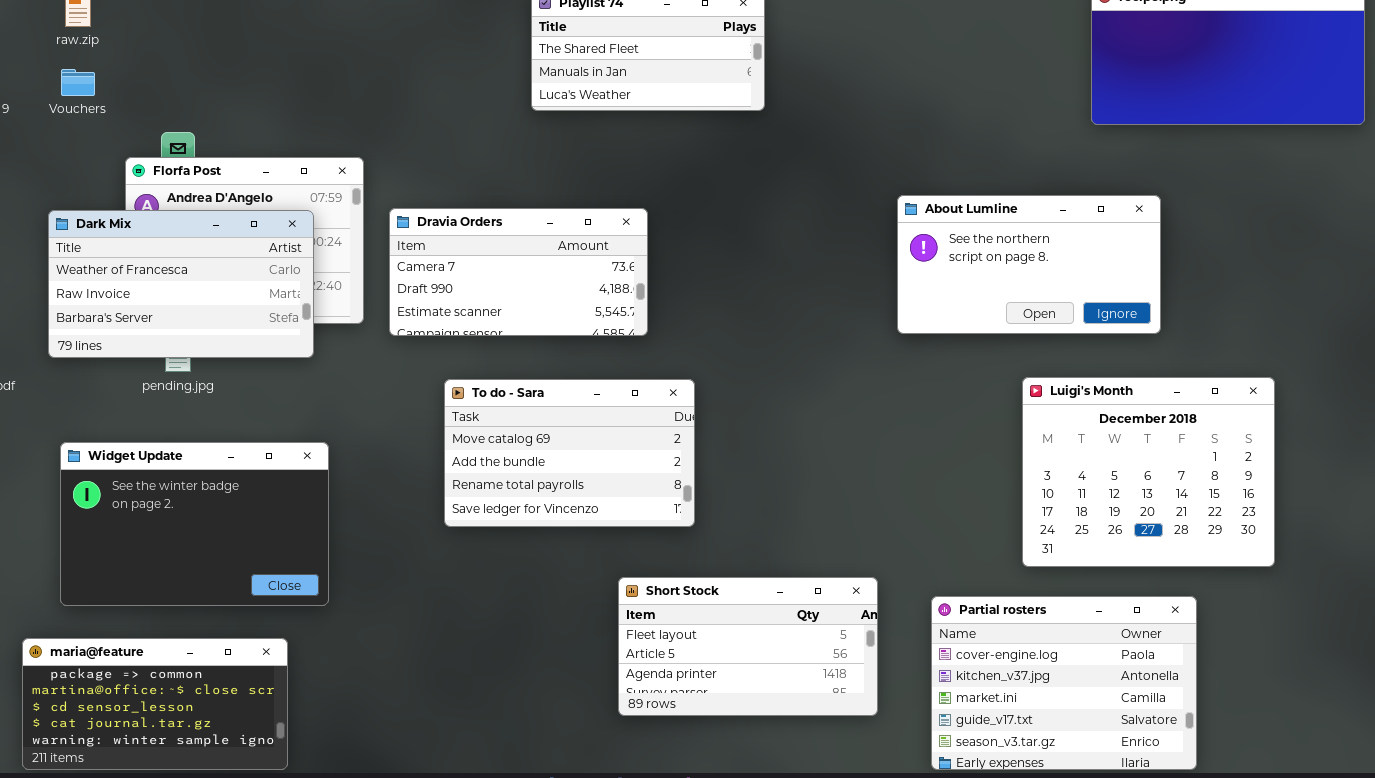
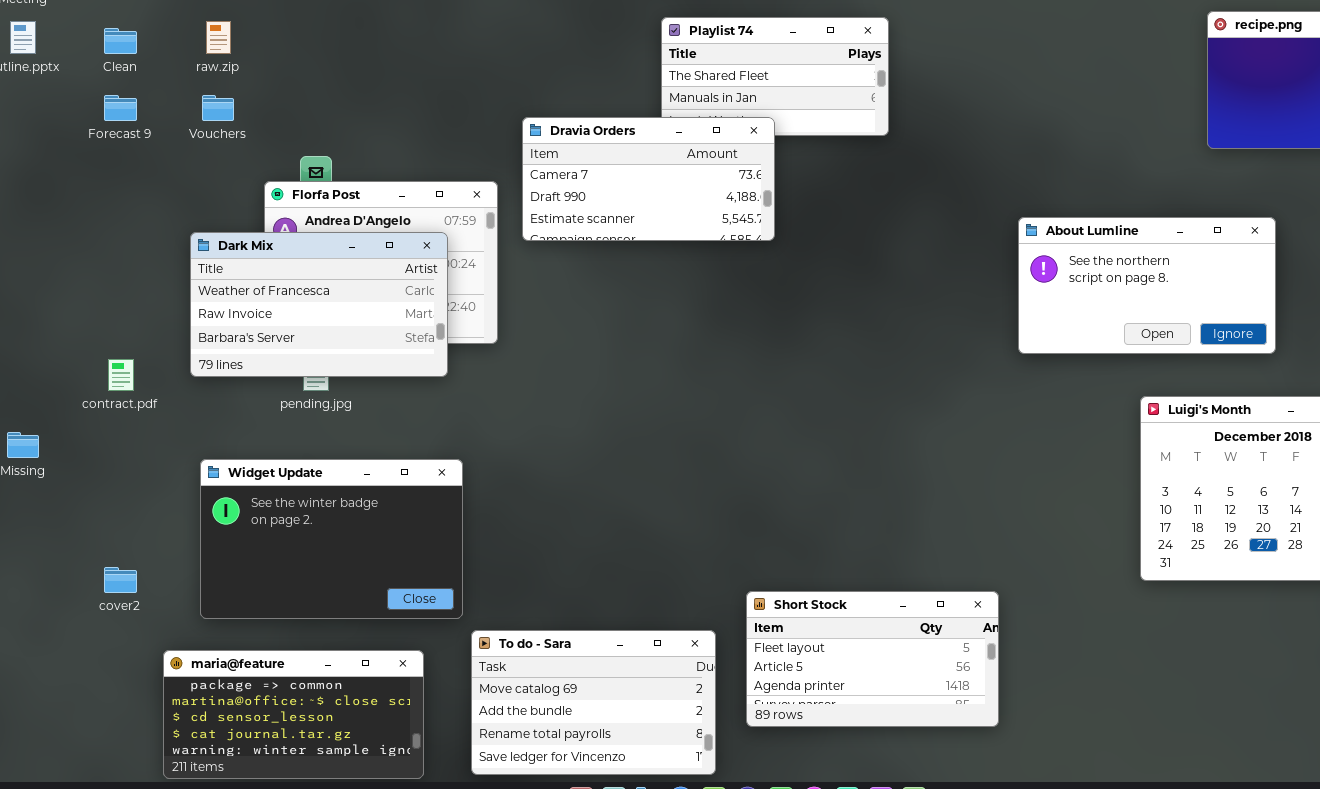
Dravia Orders: [389,208,648,336] -> [522,117,775,241], moved
To do - Sara: [444,379,695,527] -> [471,630,716,775], moved
Partial rosters: [931,596,1197,770] -> none, closed

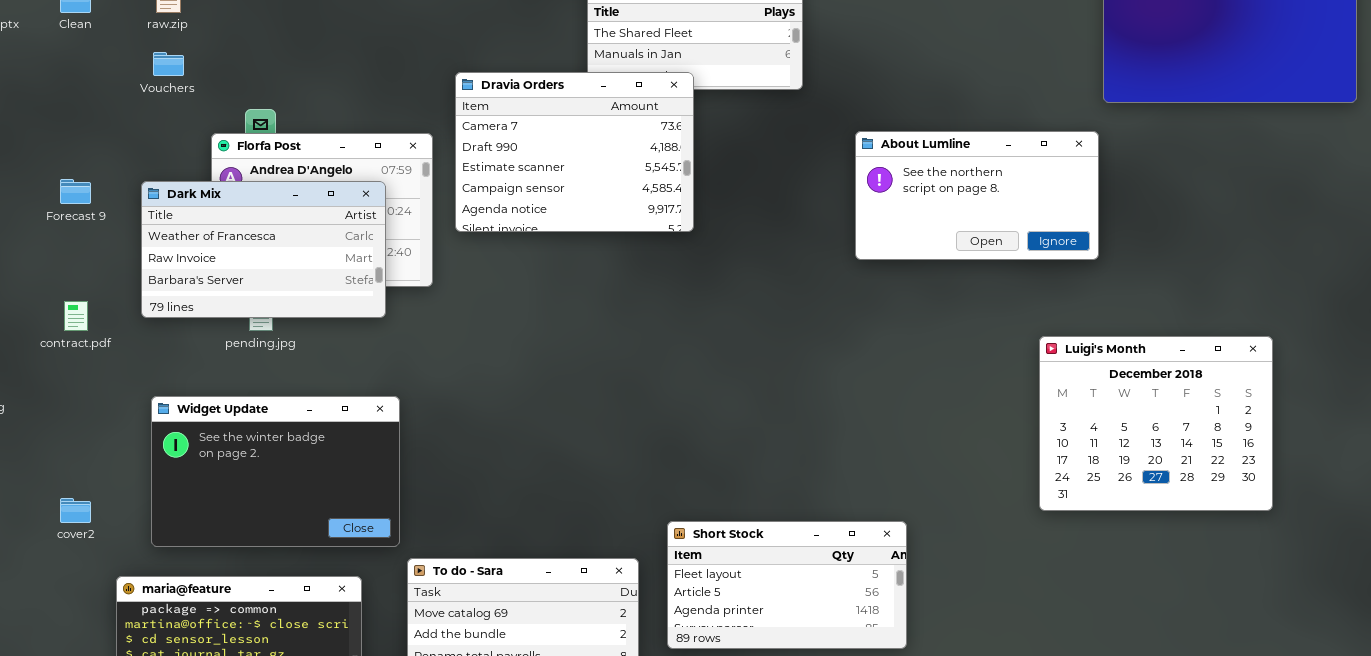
Forecast 9: [104,95,137,121] -> [60,179,91,204], moved
Dravia Orders: [522,117,775,241] -> [455,72,694,232], resized
About Lumline: [1018,217,1276,354] -> [855,131,1099,260], moved

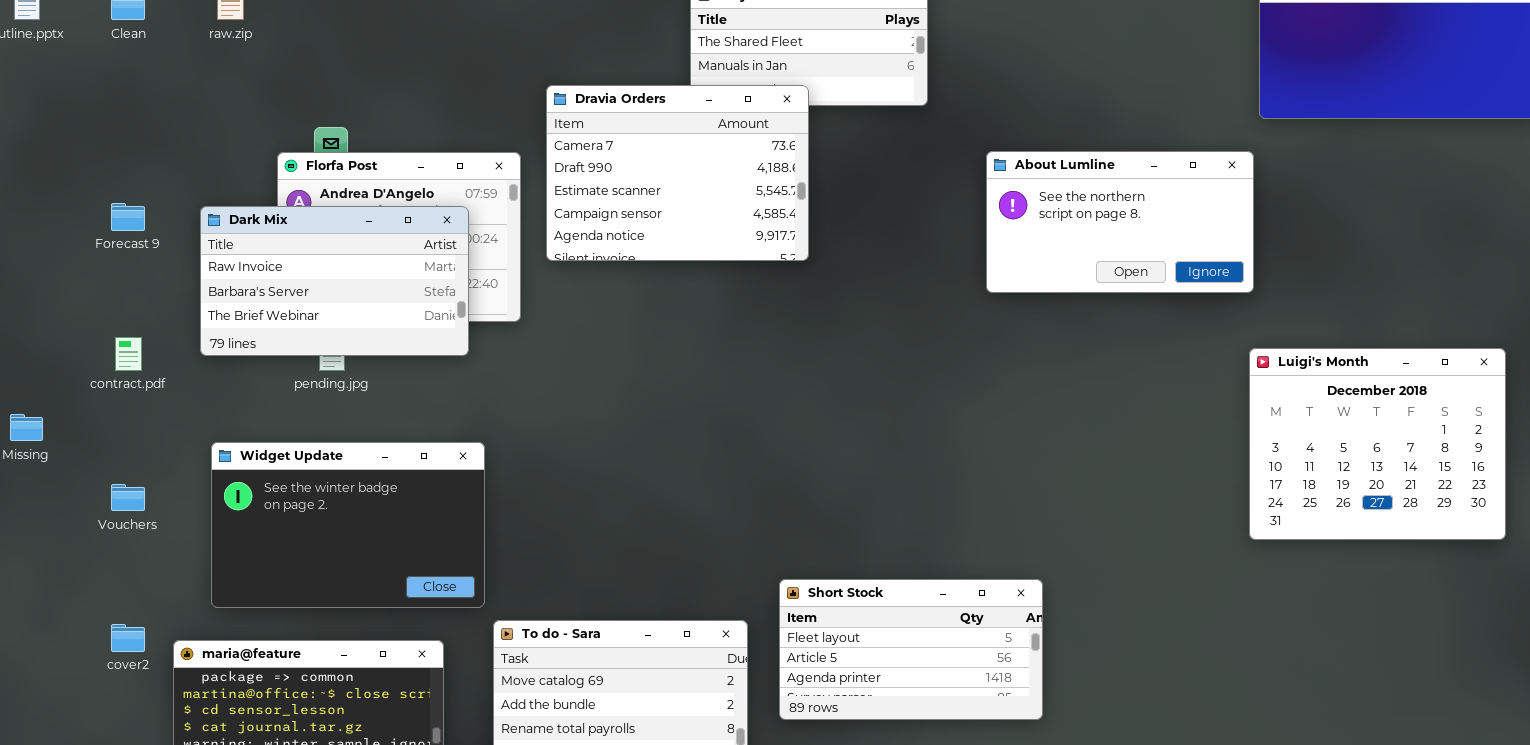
Vouchers: [153,52,184,76] -> [111,484,145,511], moved
Dark Mix: [141,181,386,318] -> [200,206,469,356], scrolled down 1 row
Luigi's Month: [1039,336,1273,511] -> [1249,348,1506,540], moved
cover2: [60,498,91,523] -> [111,624,145,652], moved

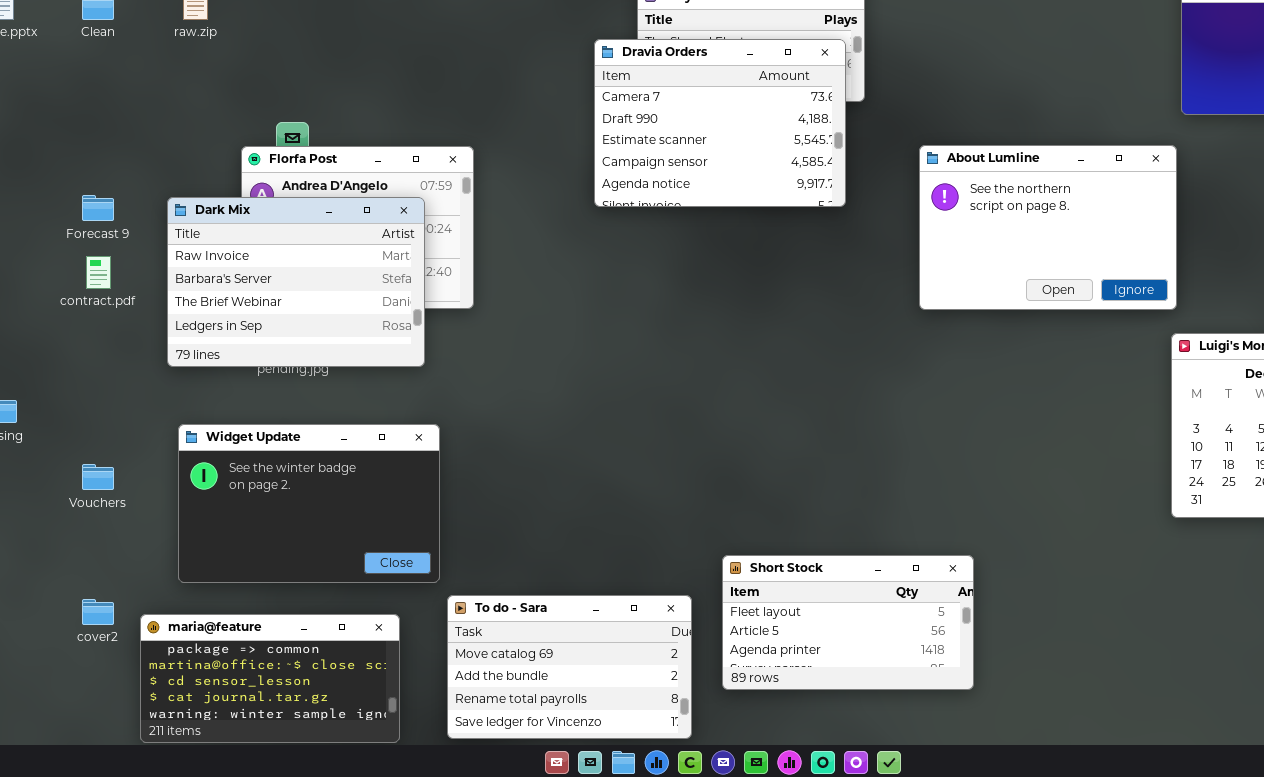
Dravia Orders: [546,85,809,261] -> [594,39,846,207], moved
About Lumline: [986,151,1254,293] -> [919,145,1177,310], resized
Dark Mix: [200,206,469,356] -> [167,197,425,367], resized
contract.pdf: [115,337,142,371] -> [86,256,111,289], moved

